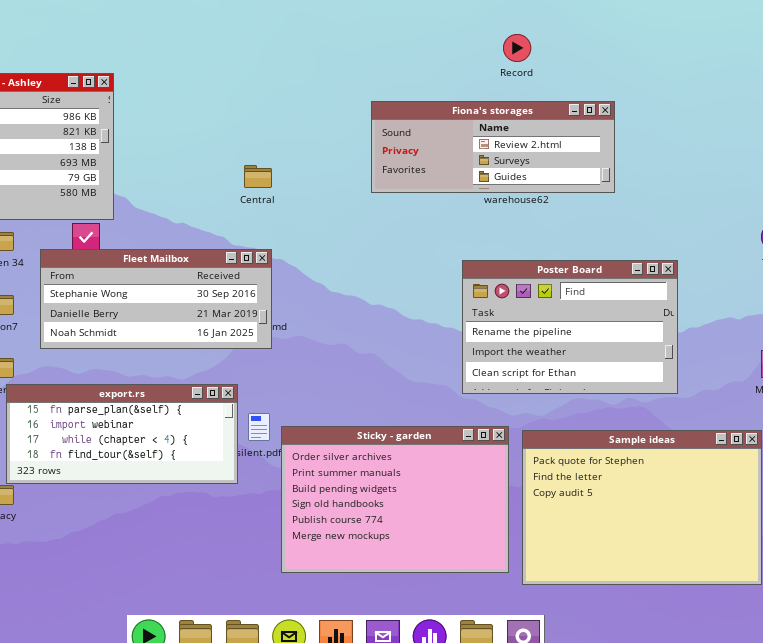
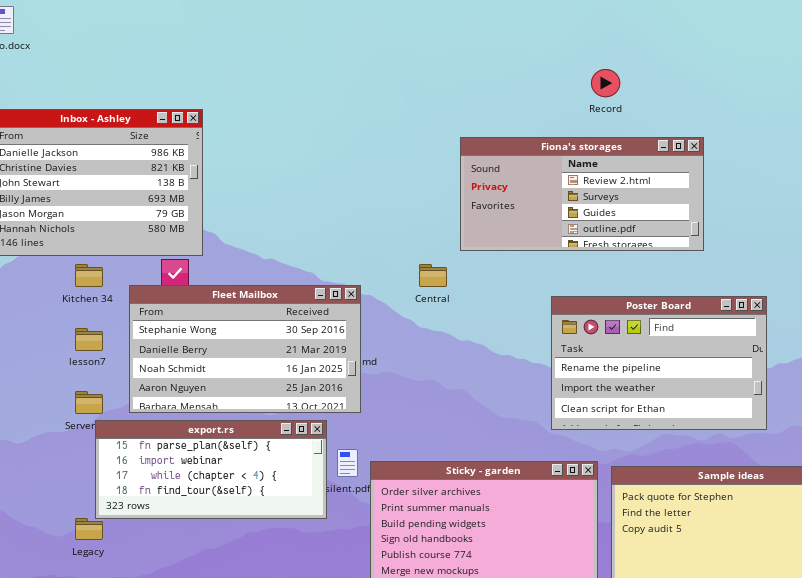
Fiona's storages: [371,101,615,193] -> [460,137,704,251], resized
Central: [244,165,272,188] -> [419,264,447,287], moved
Fleet Mailbox: [40,249,272,349] -> [129,285,361,413], resized

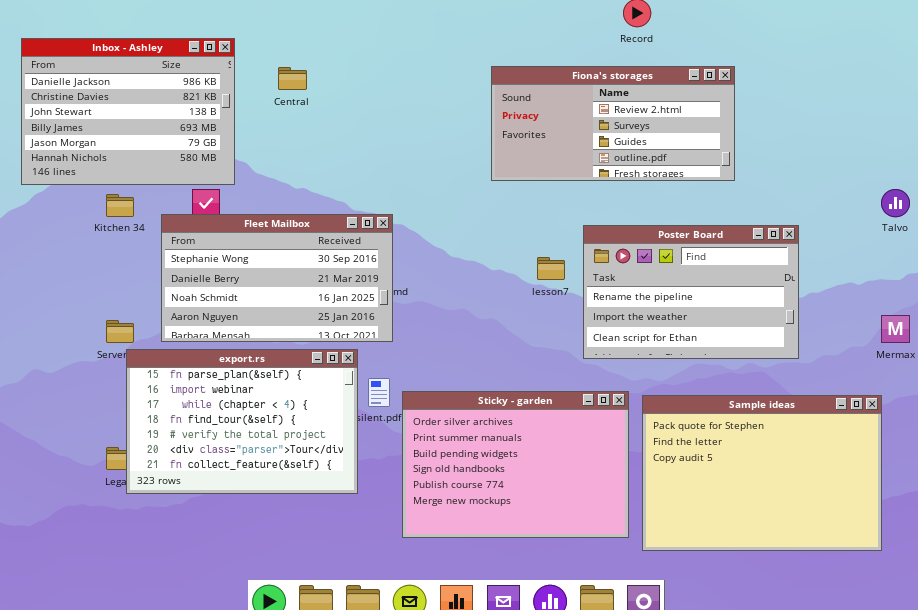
Central: [419,264,447,287] -> [278,67,307,90], moved
lesson7: [75,328,103,351] -> [537,257,565,280], moved
export.rs: [95,420,327,519] -> [126,349,358,494], resized

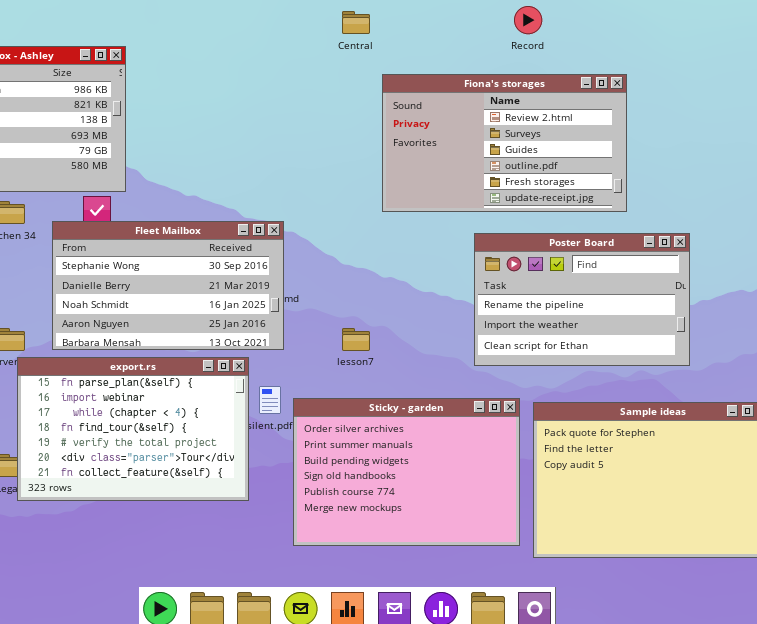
Fiona's storages: [491,66,735,181] -> [382,74,627,212], resized
Central: [278,67,307,90] -> [342,11,370,34], moved
lesson7: [537,257,565,280] -> [342,328,370,351], moved

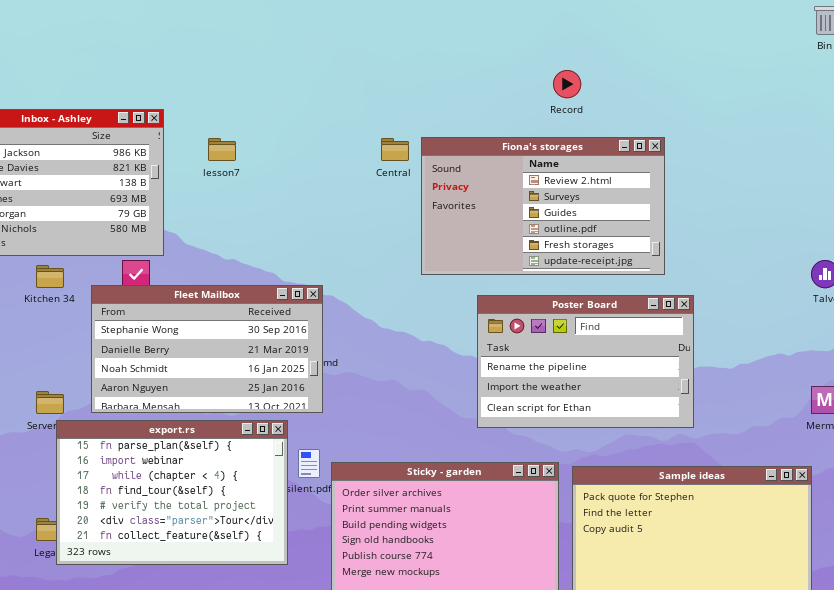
Central: [342,11,370,34] -> [381,138,409,161], moved
Poster Board: [474,233,690,366] -> [477,295,694,428], moved
lesson7: [342,328,370,351] -> [208,138,236,161], moved

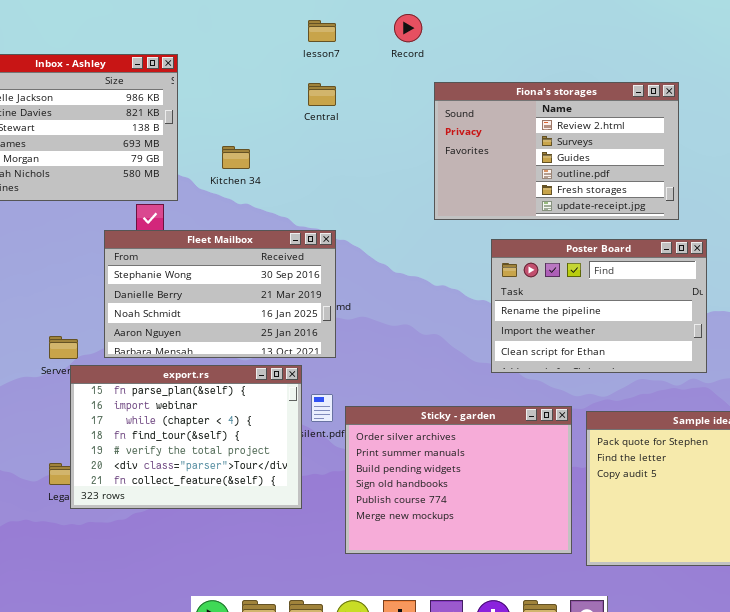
Record: [553,70,581,98] -> [394,14,422,42], moved
lesson7: [208,138,236,161] -> [308,20,336,42], moved
Central: [381,138,409,161] -> [308,83,336,106], moved
Kitchen 34: [36,265,64,288] -> [222,146,250,169], moved

